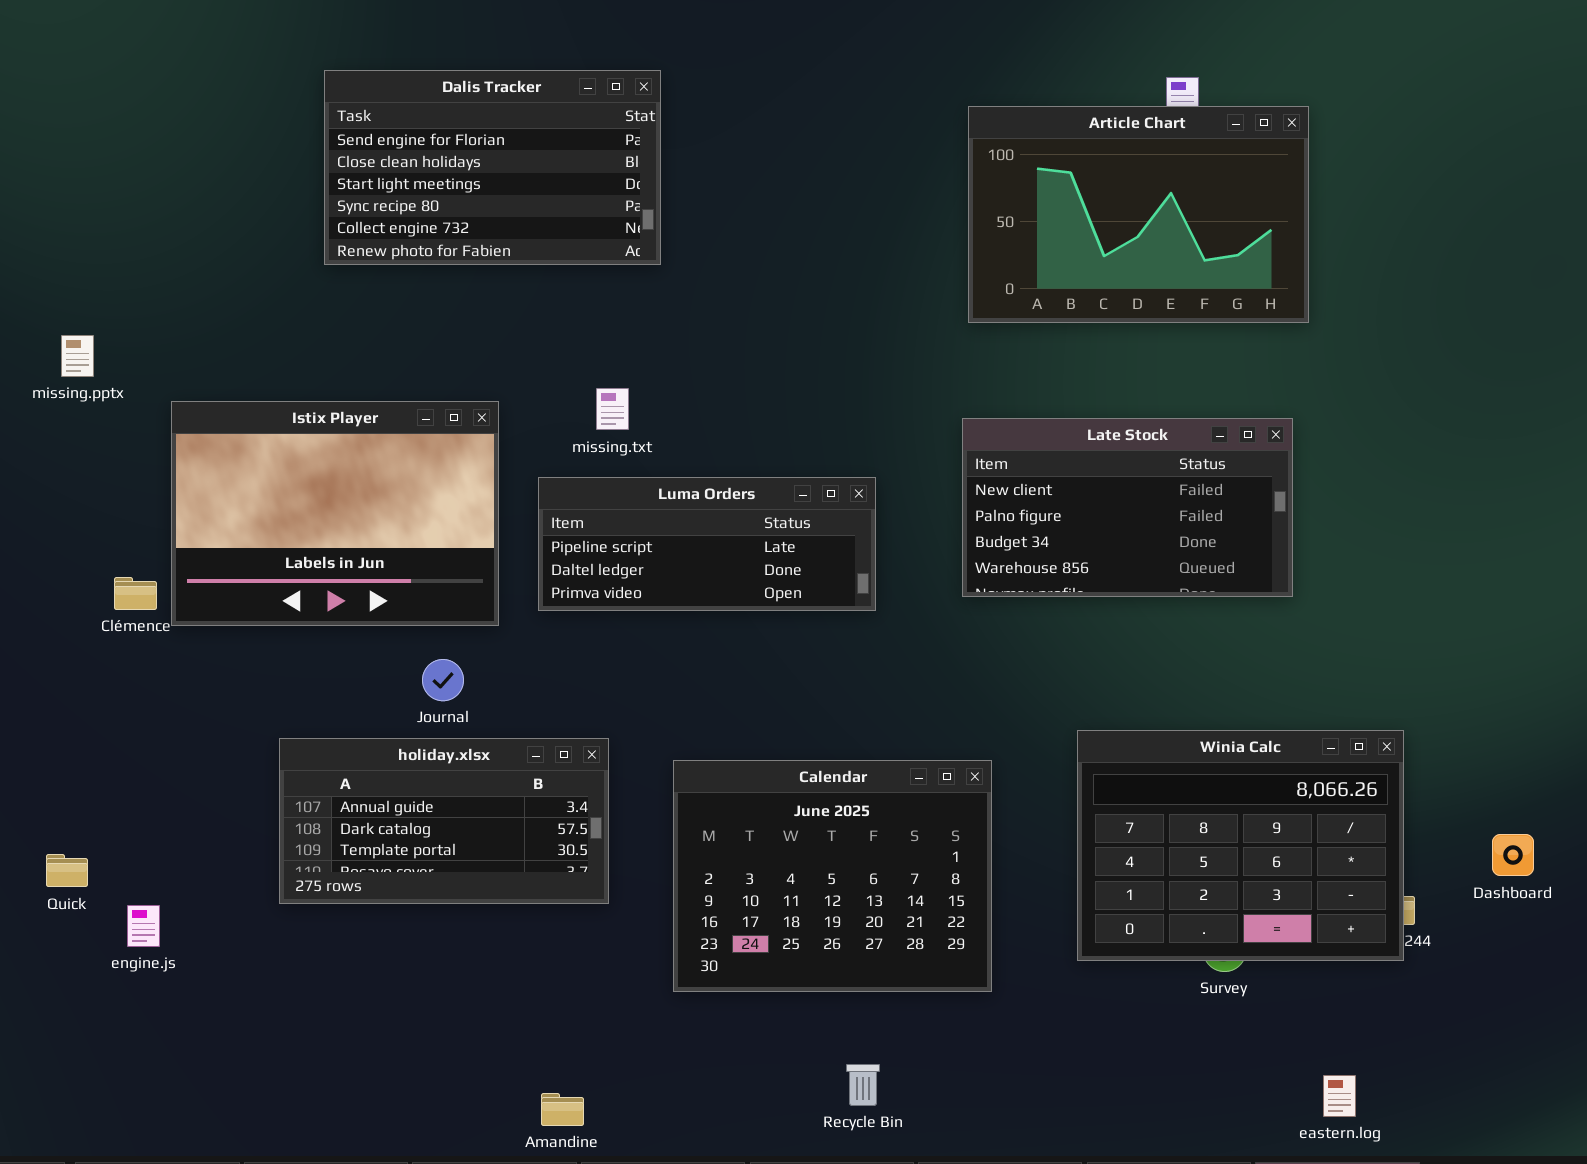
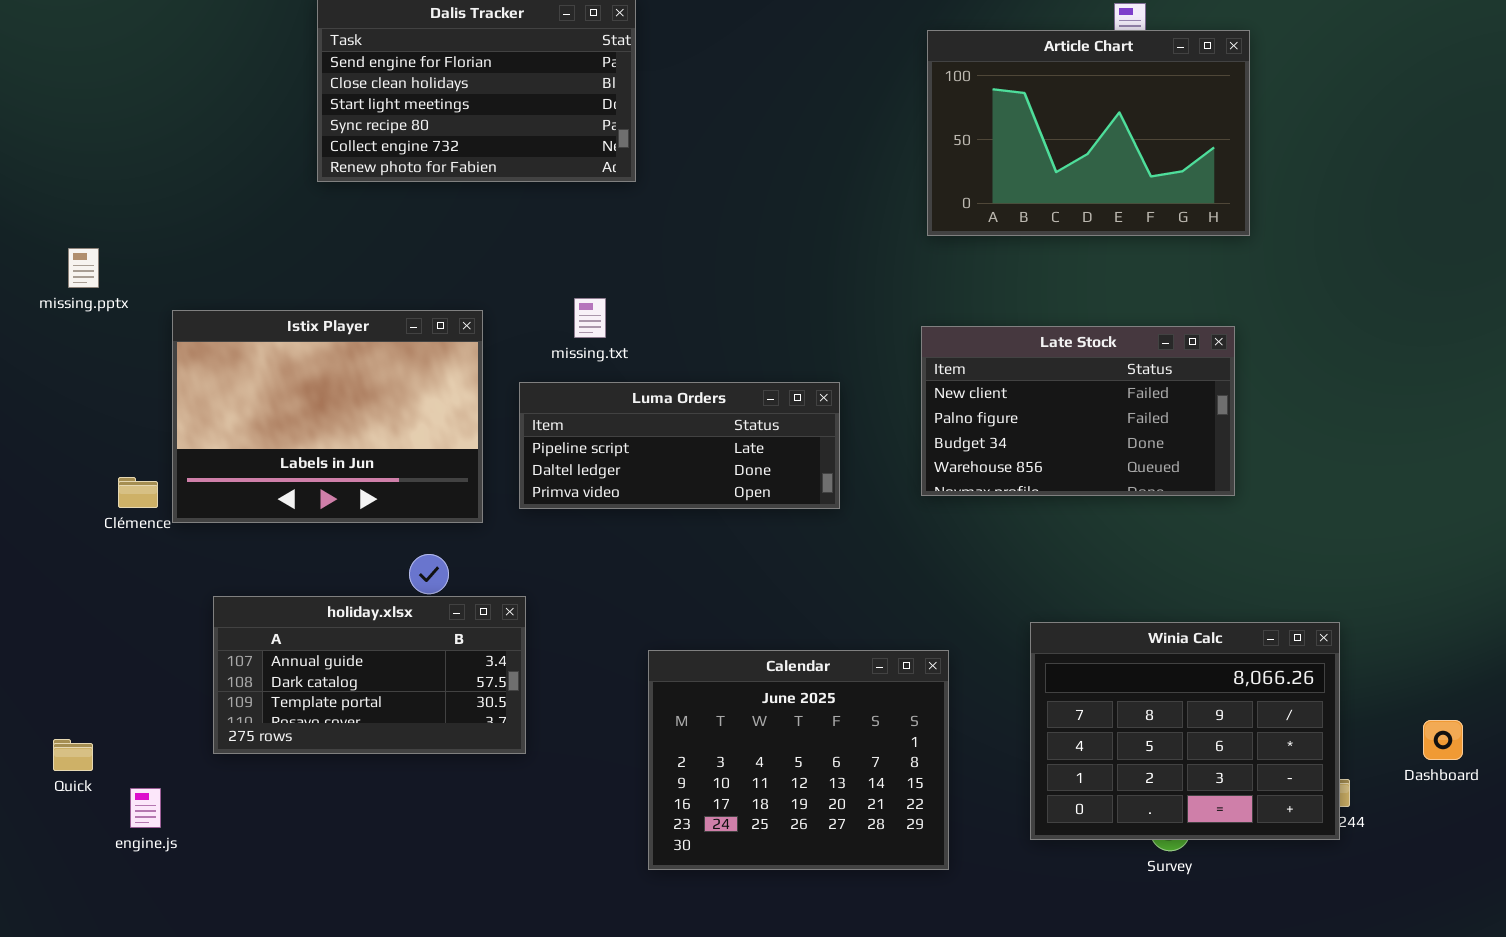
holiday.xlsx: [279,738,609,904] -> [213,596,526,754], moved

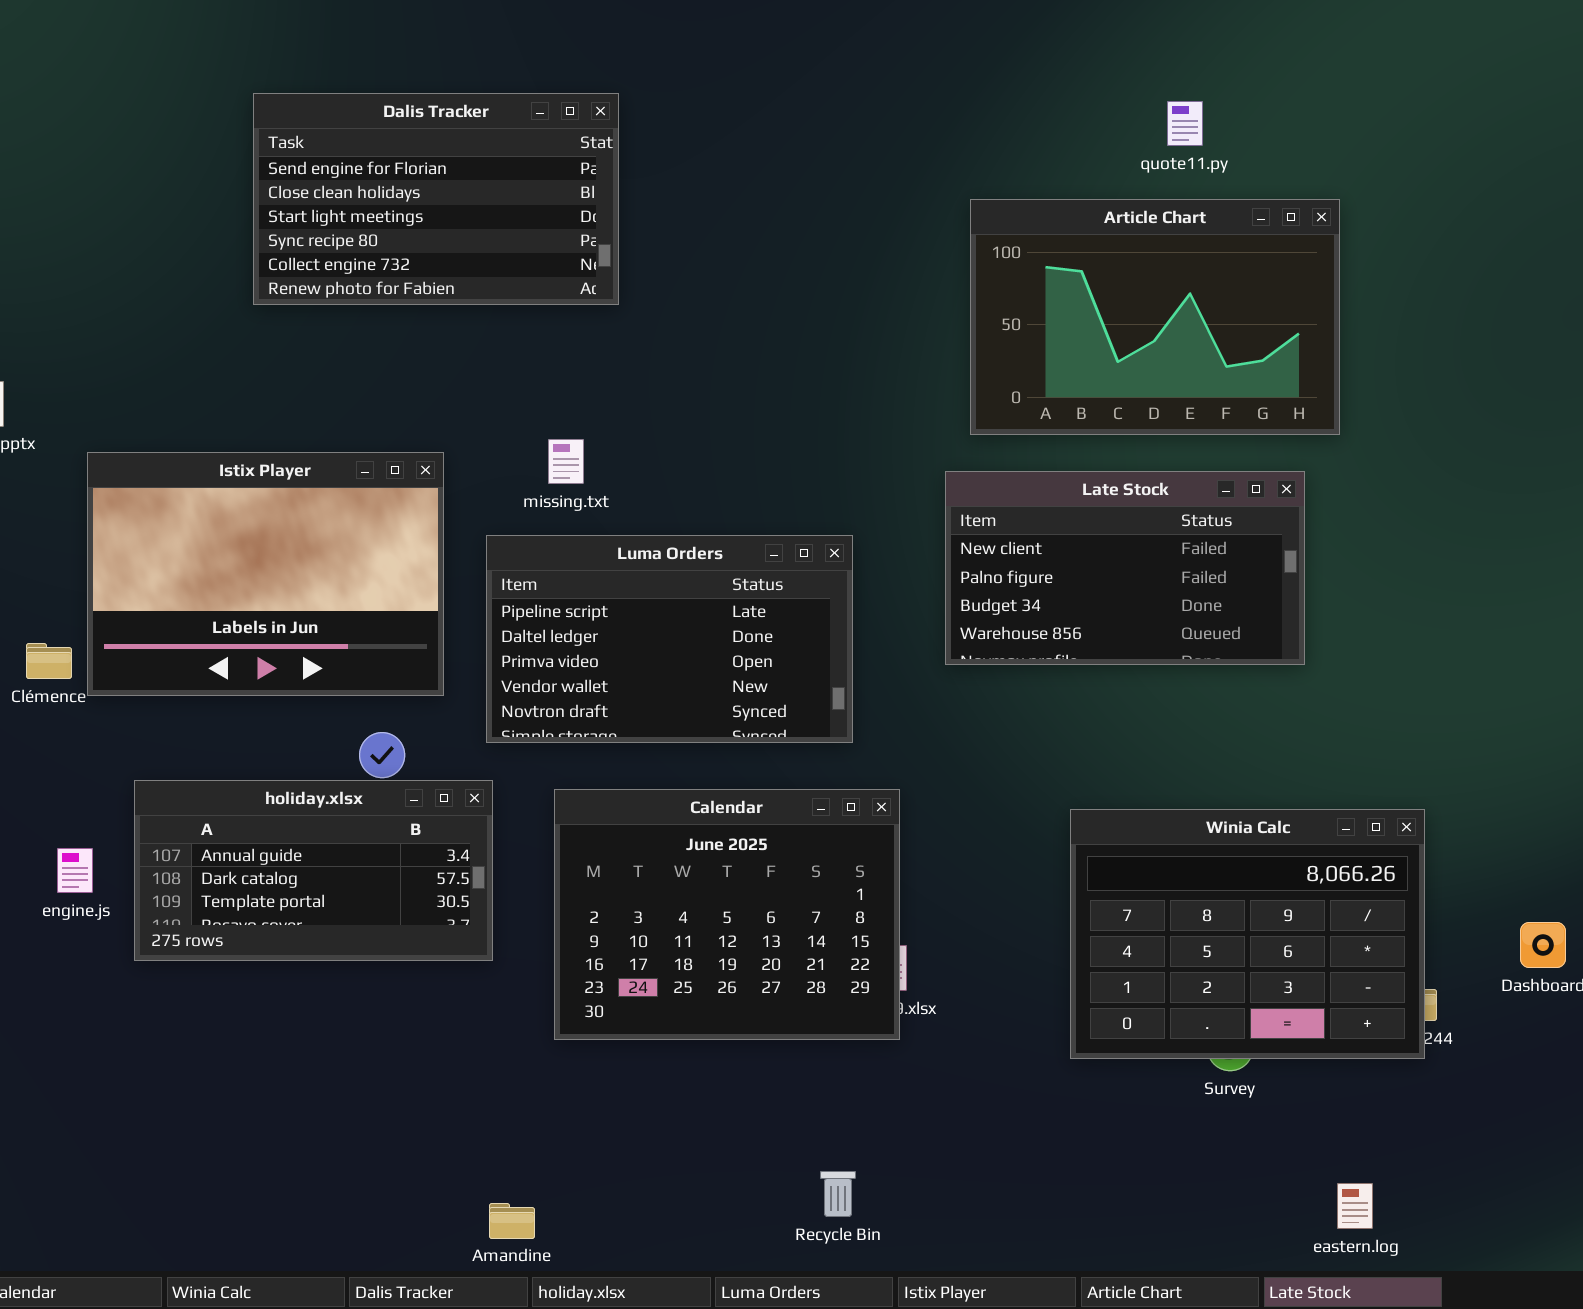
Article Chart: [927,30,1250,236] -> [970,199,1340,435], moved
Luma Orders: [519,382,840,509] -> [486,535,853,743], resized
Calendar: [648,650,949,870] -> [554,789,900,1040], moved
engine.js: [130,788,161,828] -> [57,848,93,893], moved

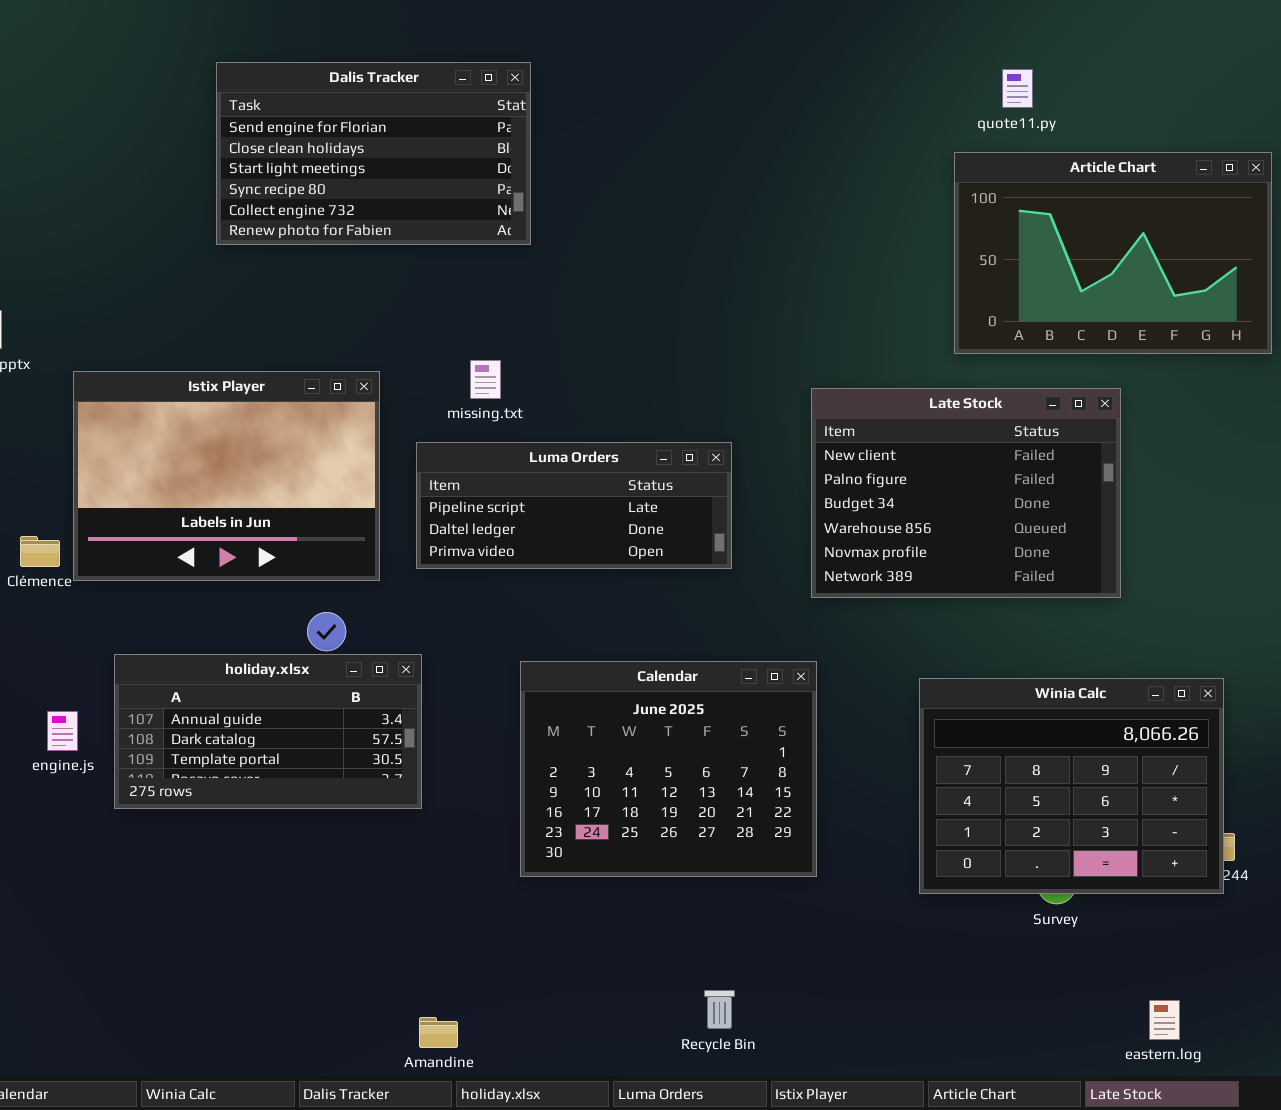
Article Chart: [970,199,1340,435] -> [954,152,1272,354], moved
Late Stock: [945,471,1305,665] -> [811,388,1121,598], resized
Luma Orders: [486,535,853,743] -> [416,442,732,569], resized
Calendar: [554,789,900,1040] -> [520,661,817,877], moved

